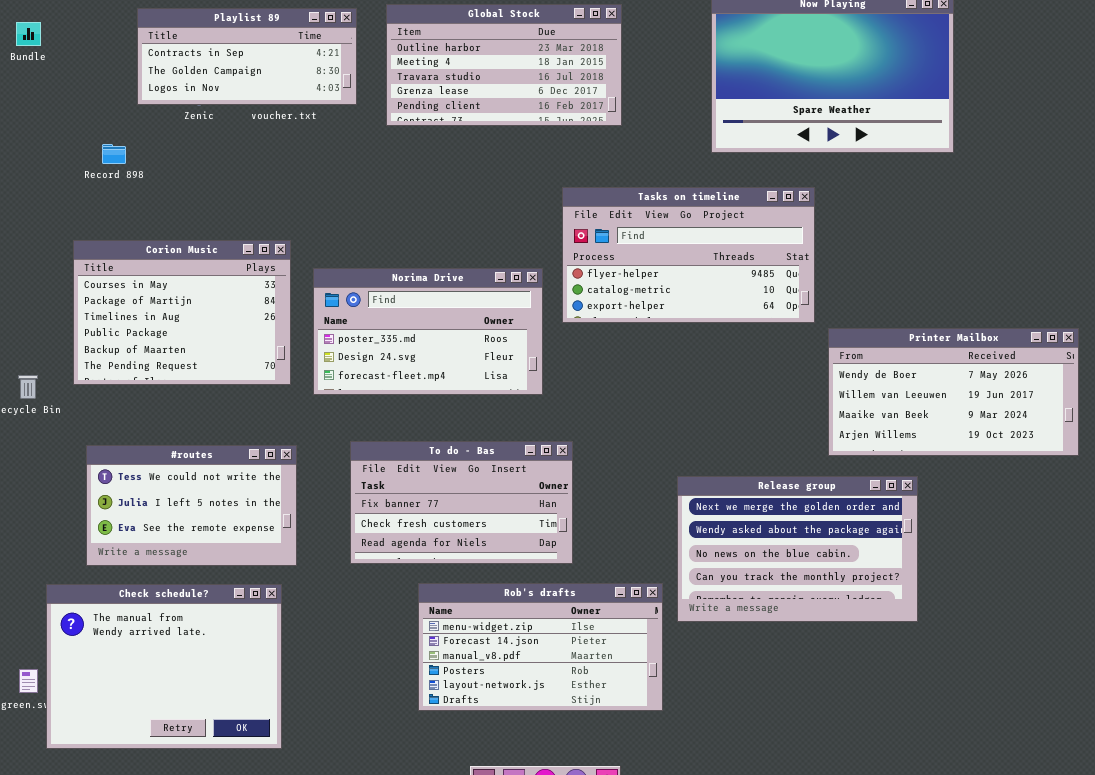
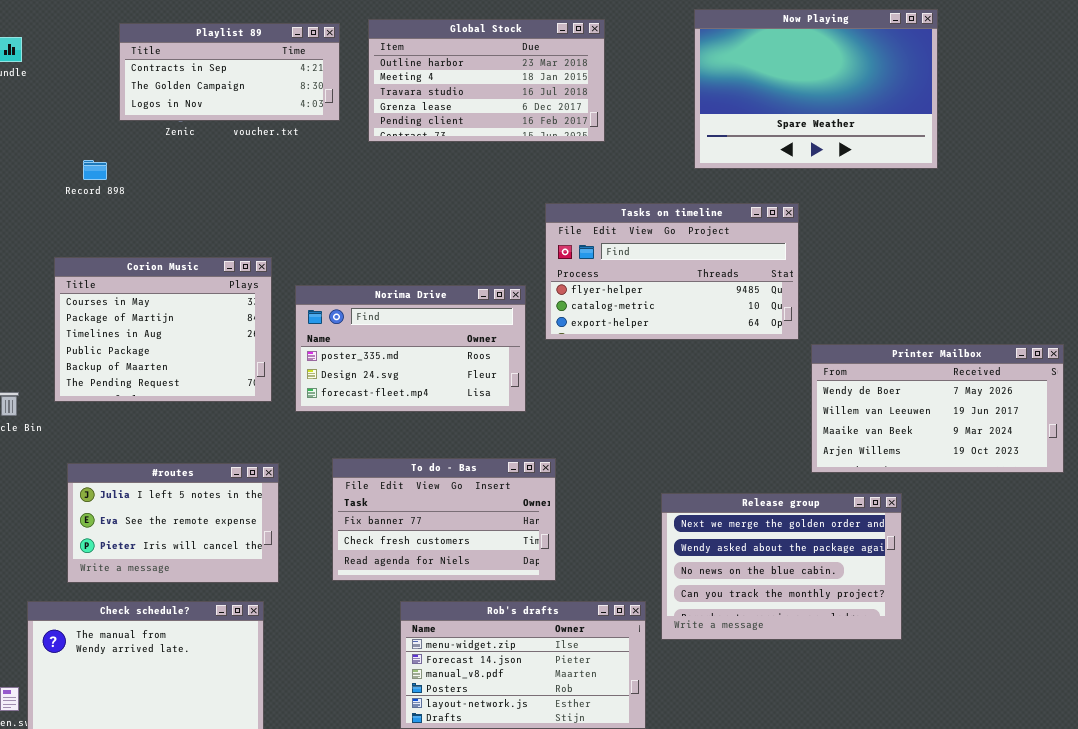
#routes: [86,445,297,566] -> [67,463,279,583], scrolled down 1 row

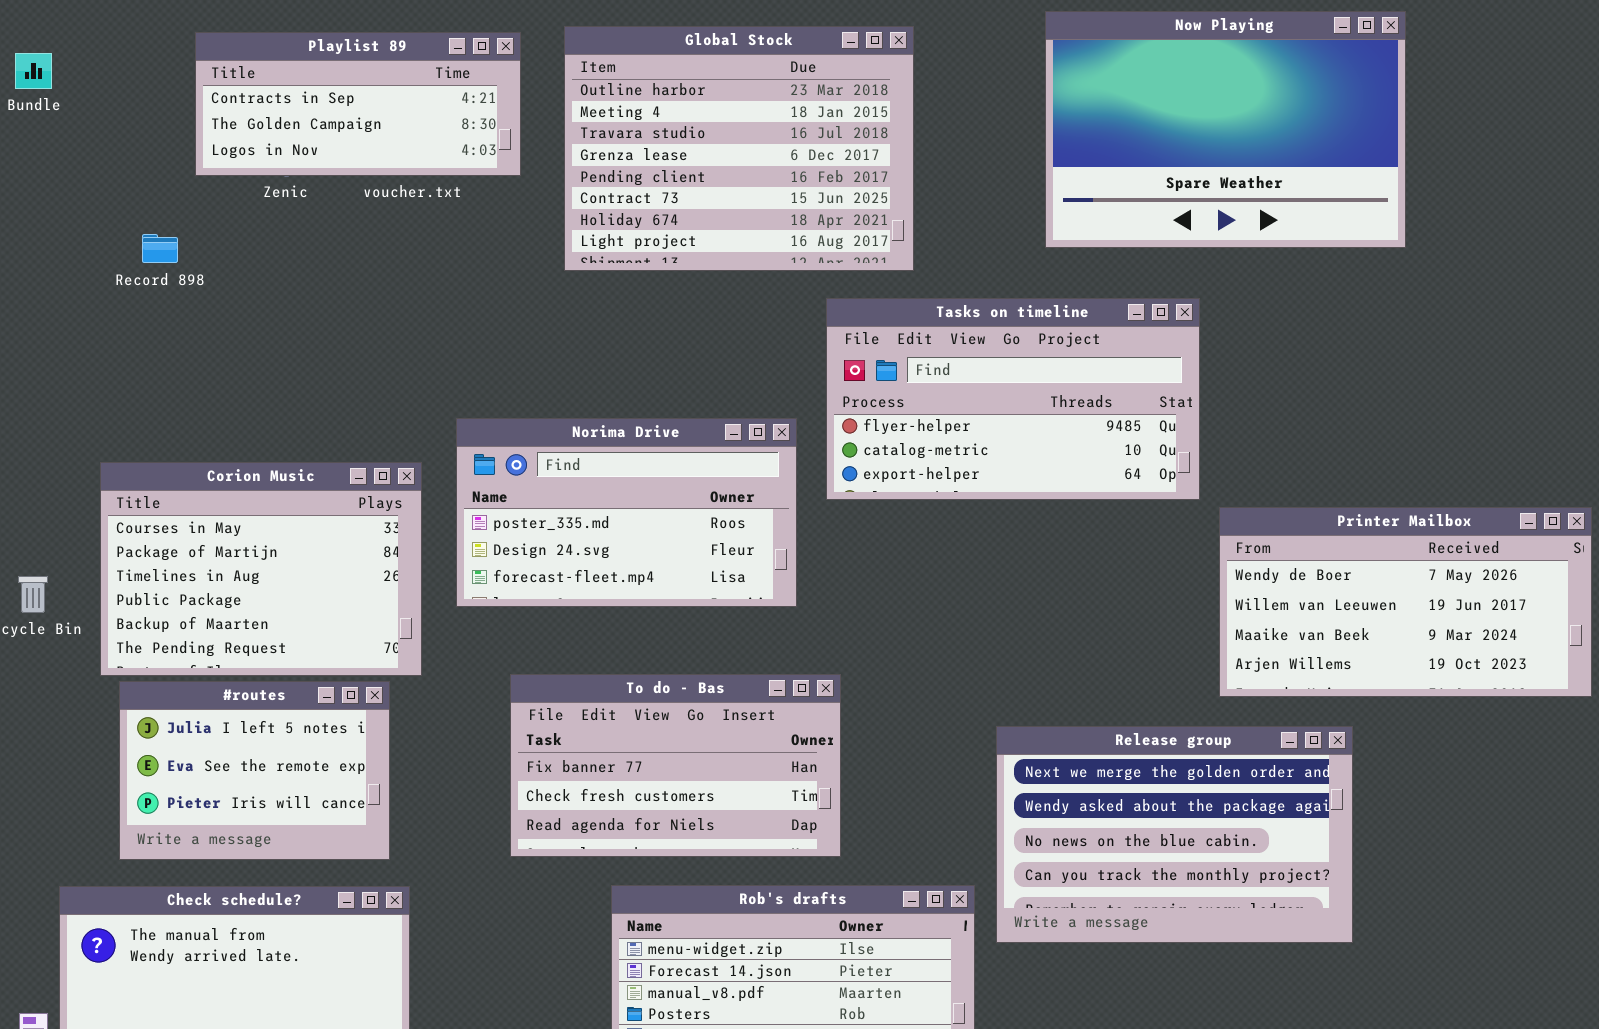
Global Stock: [368,19,605,142] -> [564,26,914,271], resized
Corion Music: [54,257,272,402] -> [100,462,422,676], moved
#routes: [67,463,279,583] -> [119,681,390,860], resized

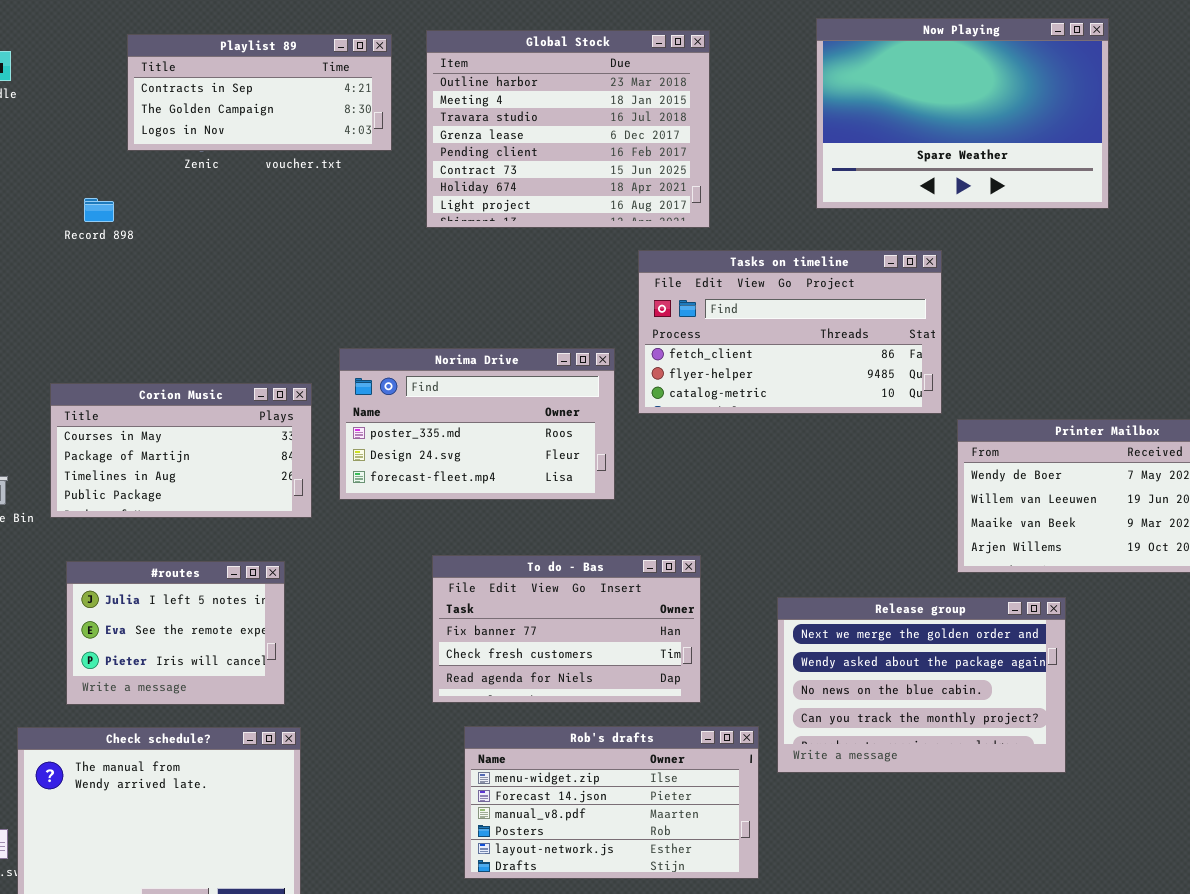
Tasks on timeline: [826,298,1200,500] -> [638,250,942,414], scrolled up 1 row
Corion Music: [100,462,422,676] -> [50,383,312,518], resized
To do - Bas: [510,674,841,857] -> [432,555,701,703], moved

